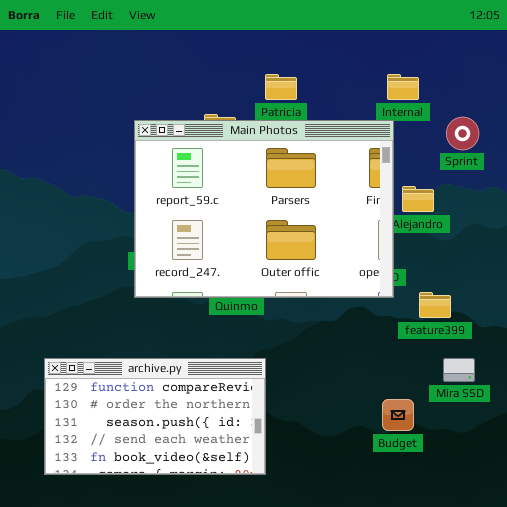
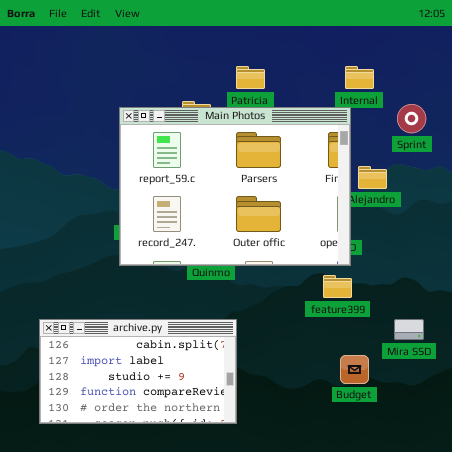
feature399: [419,292,451,318] -> [323,275,352,298], moved
archive.py: [44,358,266,475] -> [39,319,237,424], scrolled up 3 rows

